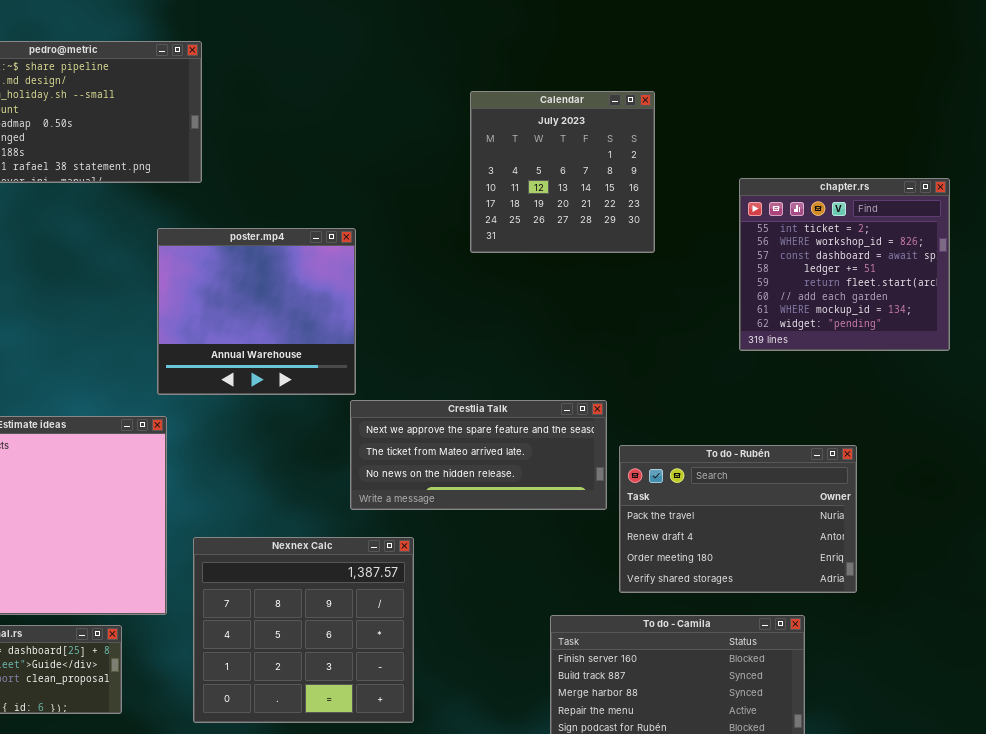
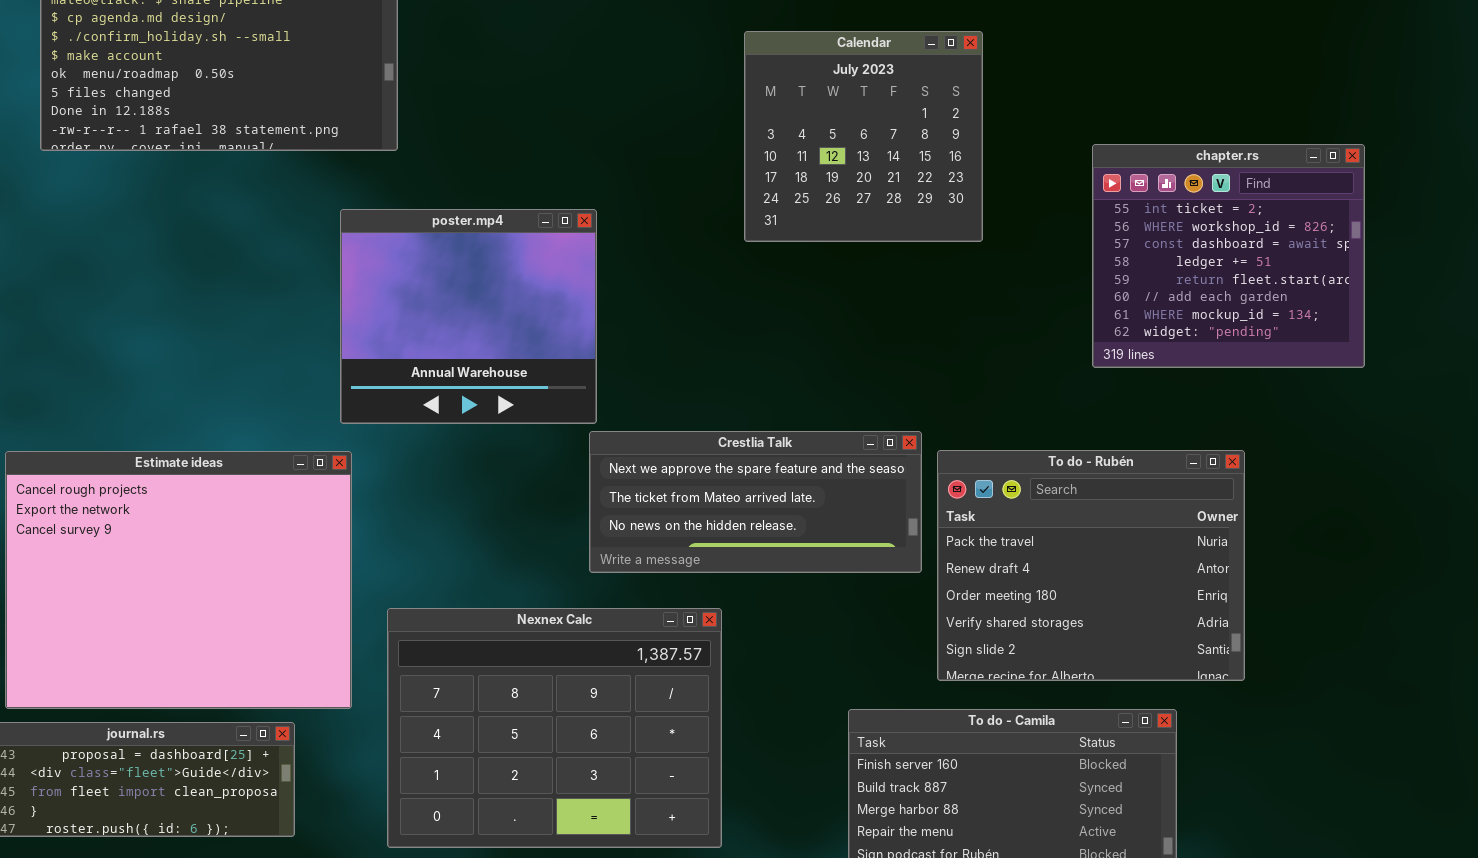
To do - Rubén: [619,445,857,593] -> [937,450,1245,681], resized
Nexnex Calc: [193,537,414,723] -> [387,608,722,848], resized

